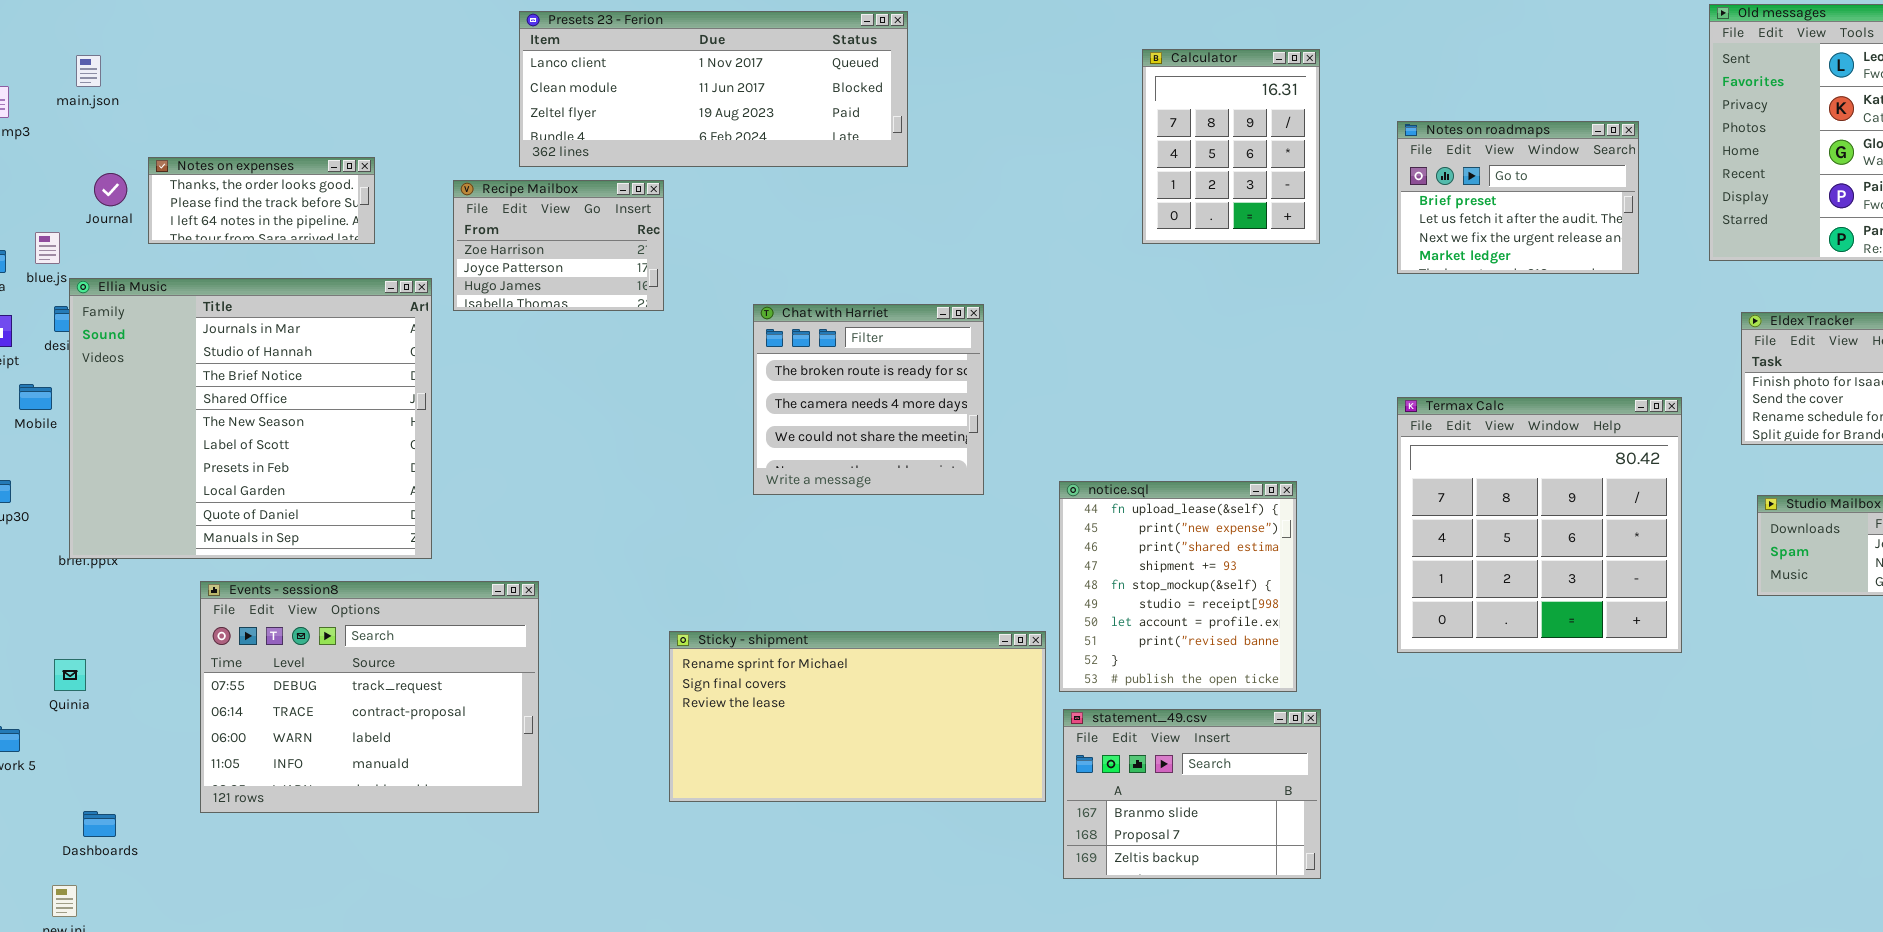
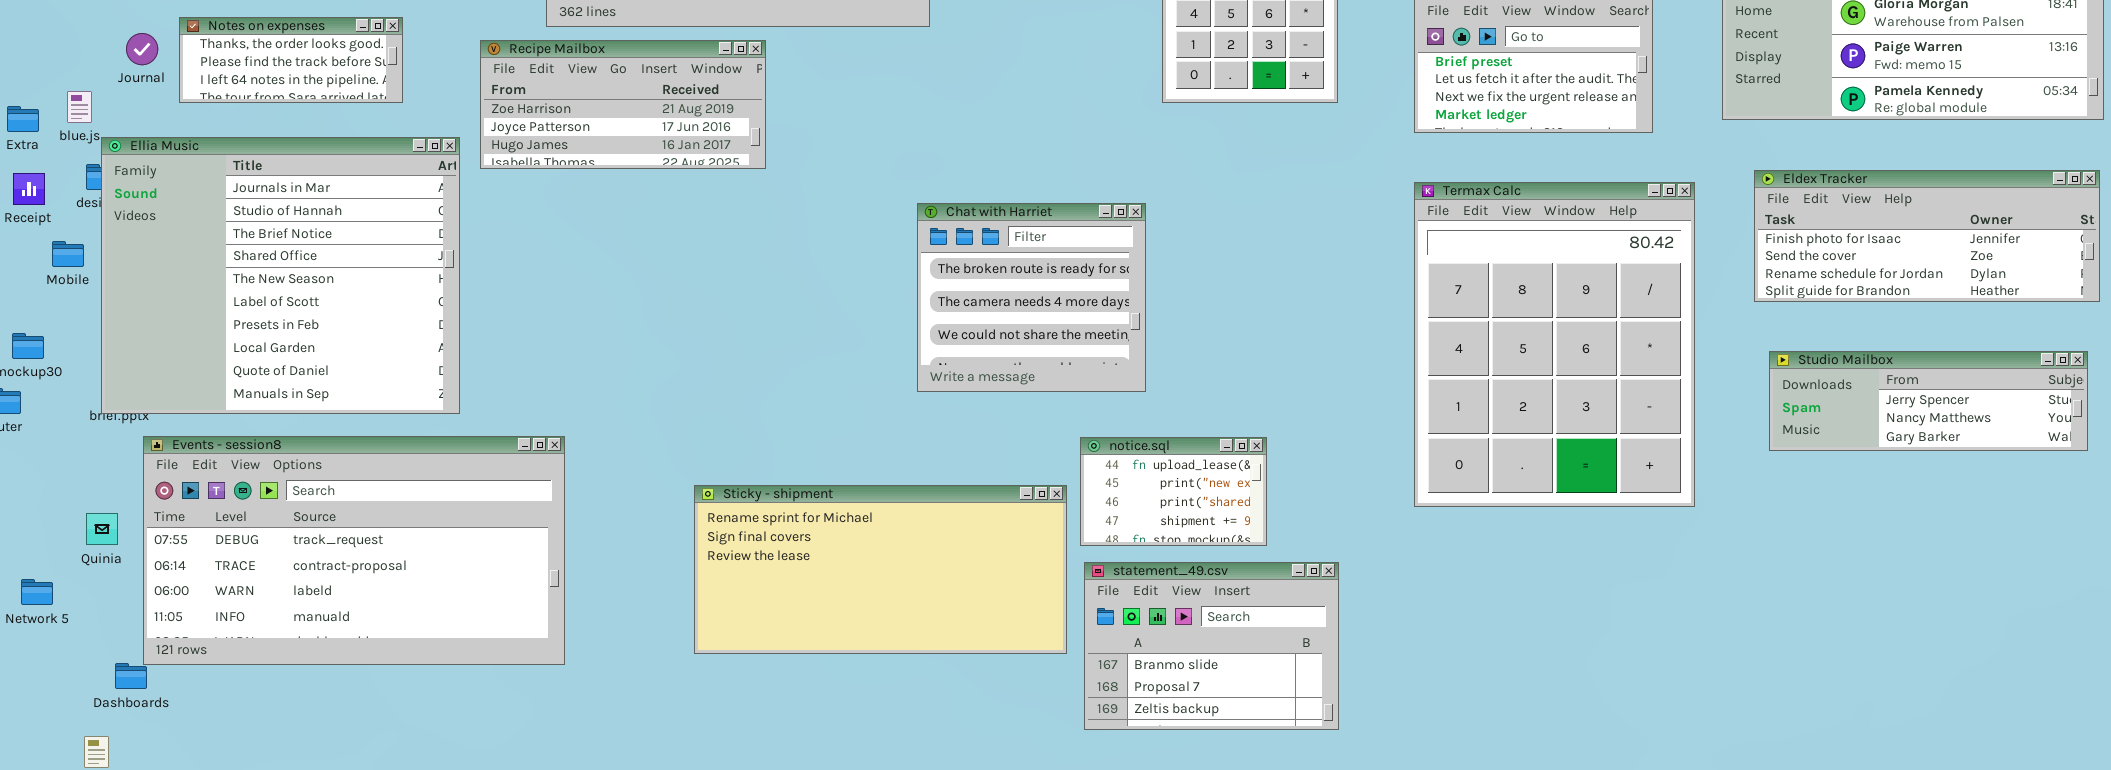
Recipe Mailbox: [453,180,664,311] -> [480,40,766,169], resized
Chat with Harriet: [753,304,984,495] -> [917,203,1146,392], moved
Termax Calc: [1397,397,1682,653] -> [1414,182,1695,507], resized
notice.sql: [1059,481,1297,692] -> [1080,437,1267,546], resized
Events - session8: [200,581,539,813] -> [143,436,565,665], resized

